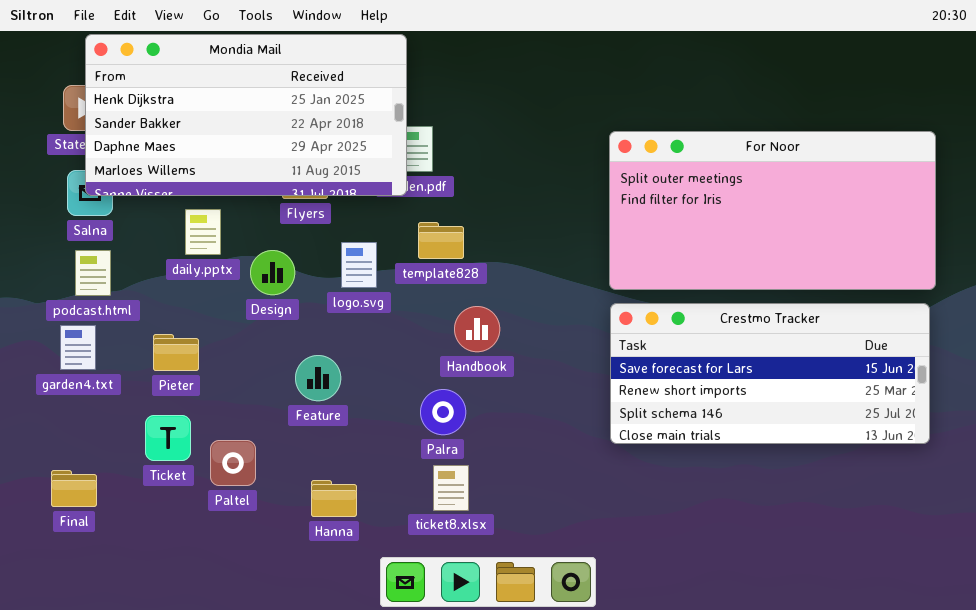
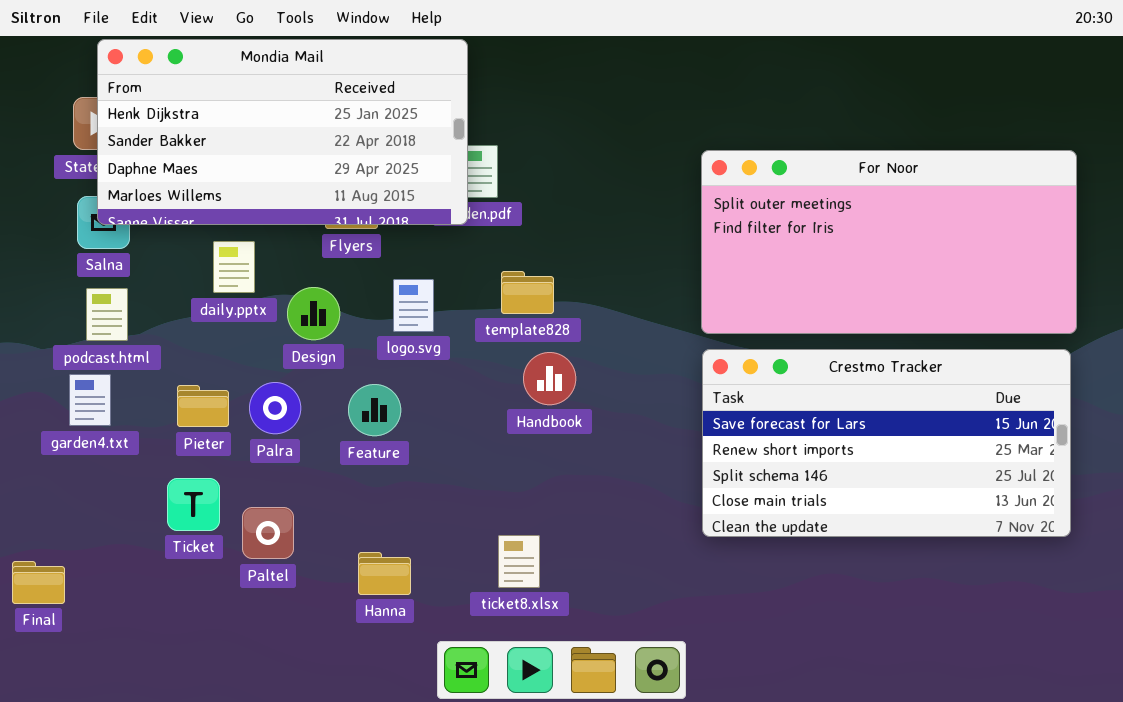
template828: [418,222,464,259] -> [501,271,554,314], moved
Crestmo Tracker: [610,303,930,444] -> [702,349,1071,537], resized
Feature: [295,355,341,401] -> [348,384,401,436], moved
Palra: [420,389,466,435] -> [249,382,301,434], moved
Final: [51,470,97,507] -> [12,561,65,604], moved

